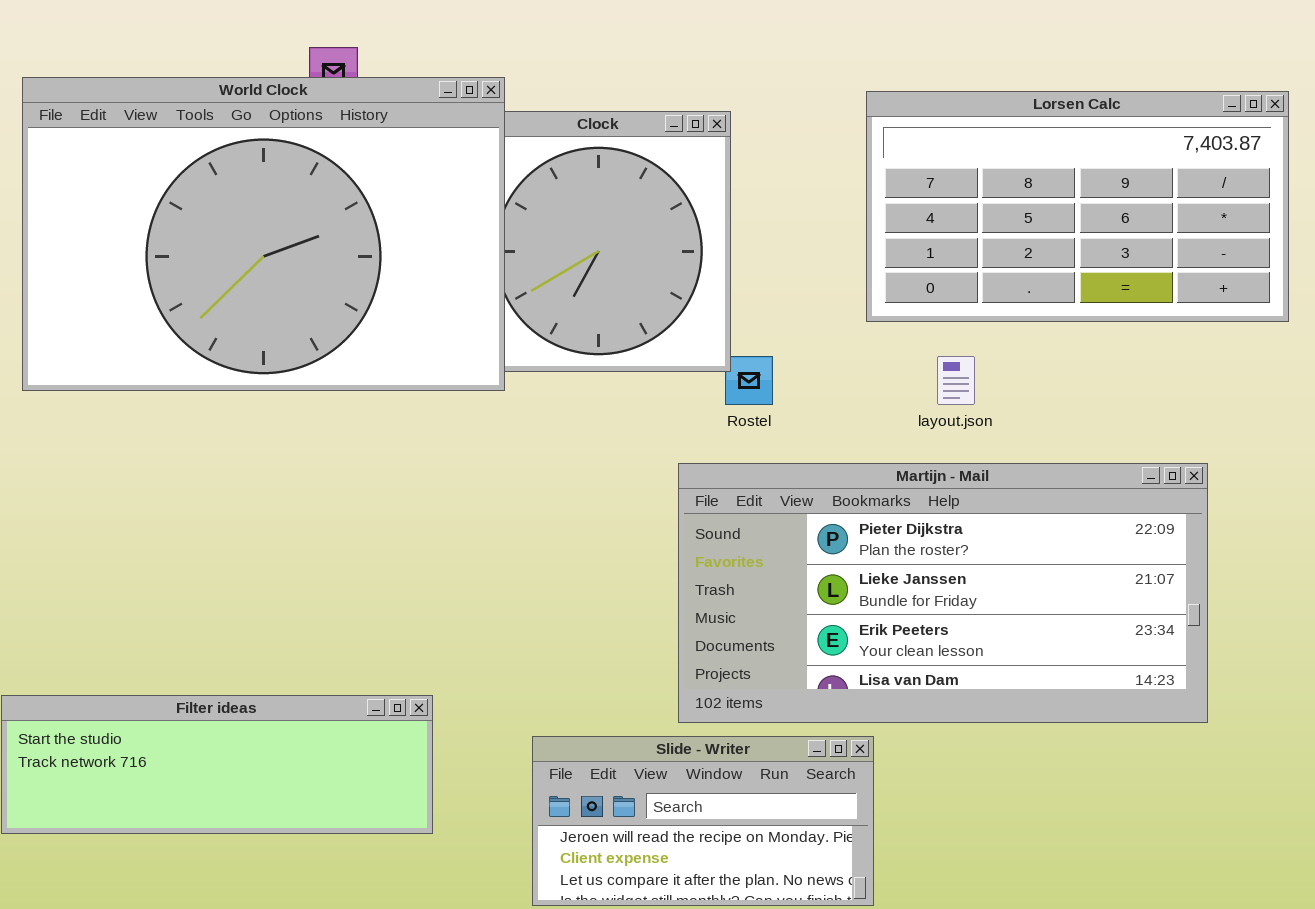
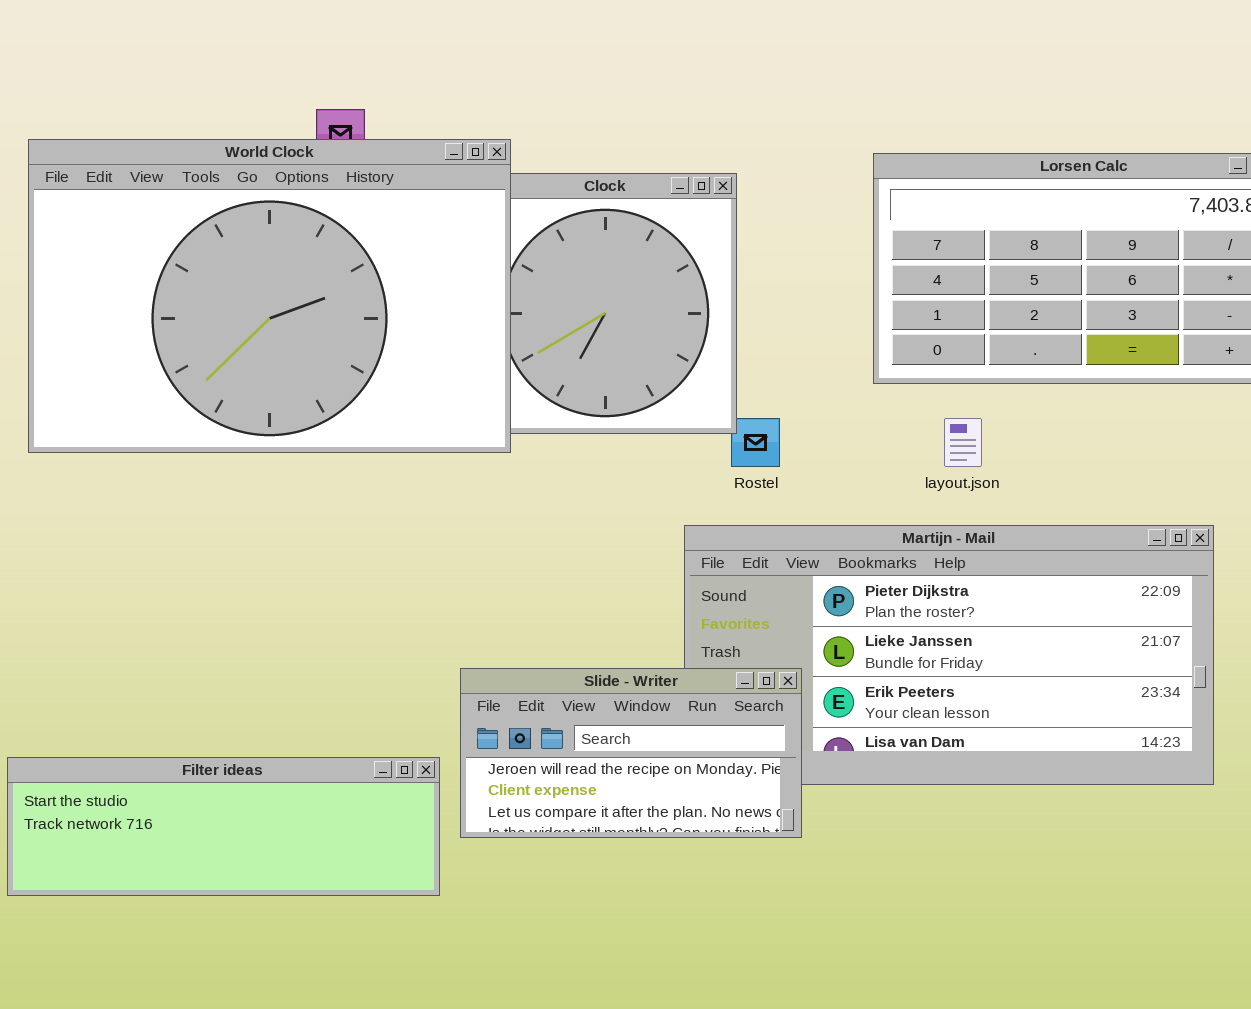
Slide - Writer: [532,736,874,906] -> [460,668,802,838], moved

